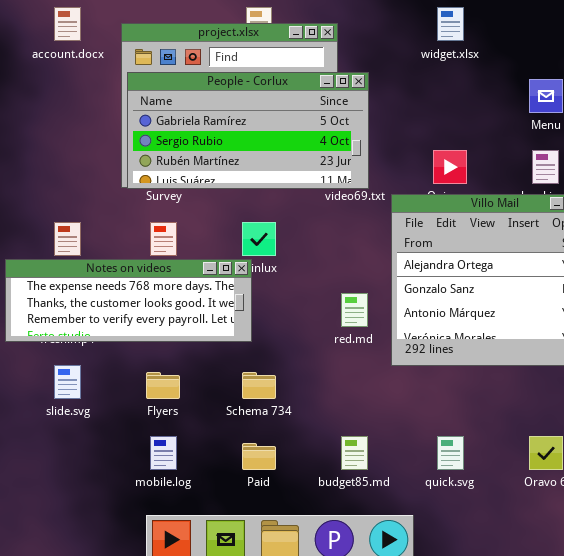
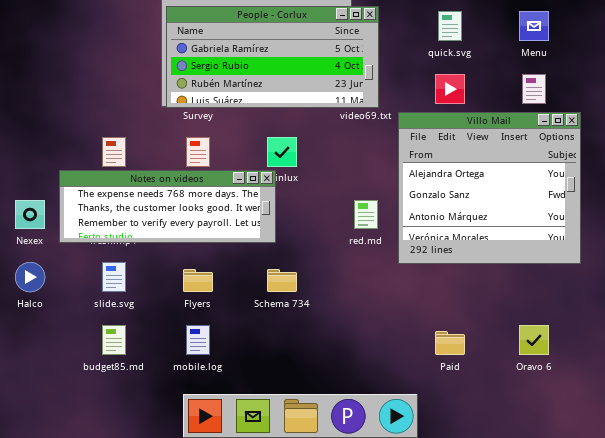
budget85.md: [341,436,368,470] -> [102,325,126,355], moved
quick.svg: [437,436,464,470] -> [438,11,462,41], moved
Paid: [242,443,276,470] -> [435,331,465,355], moved

